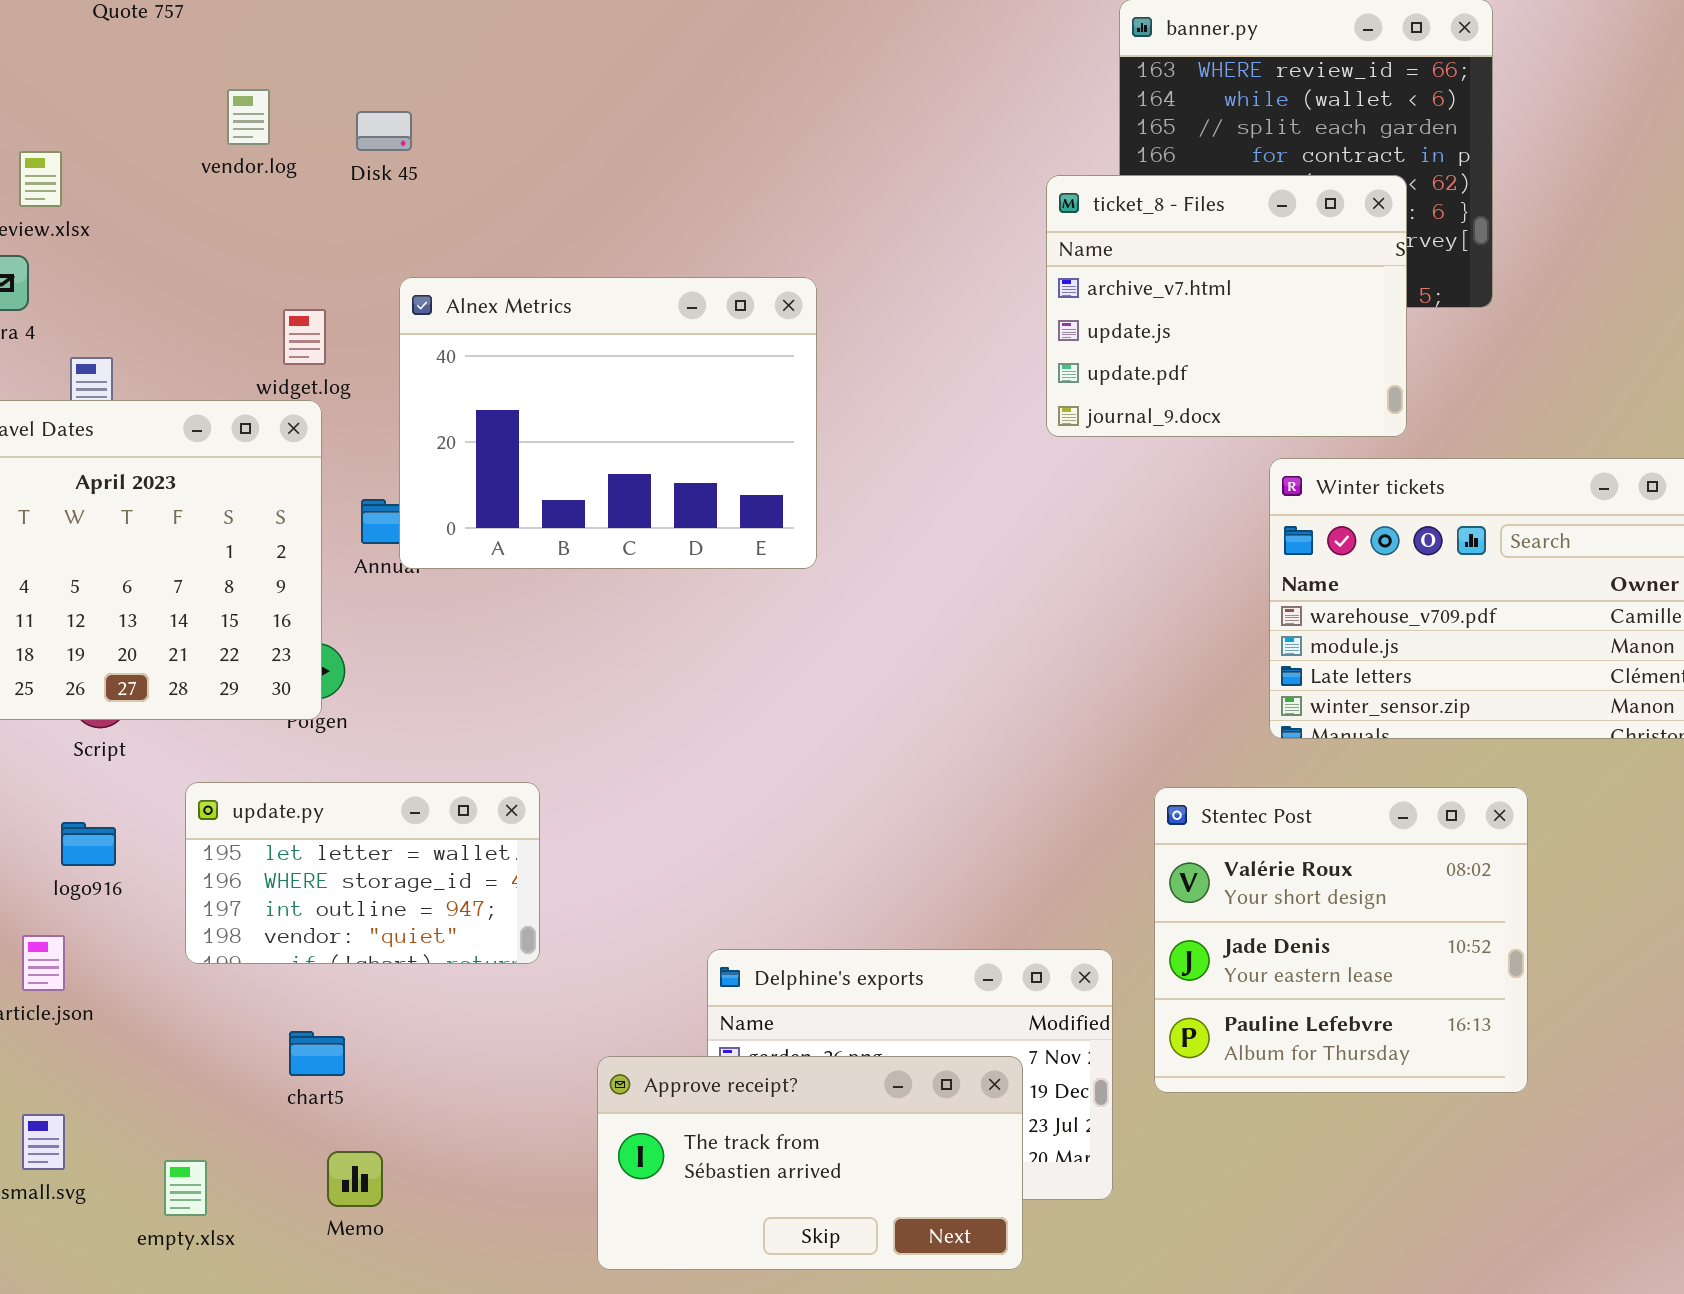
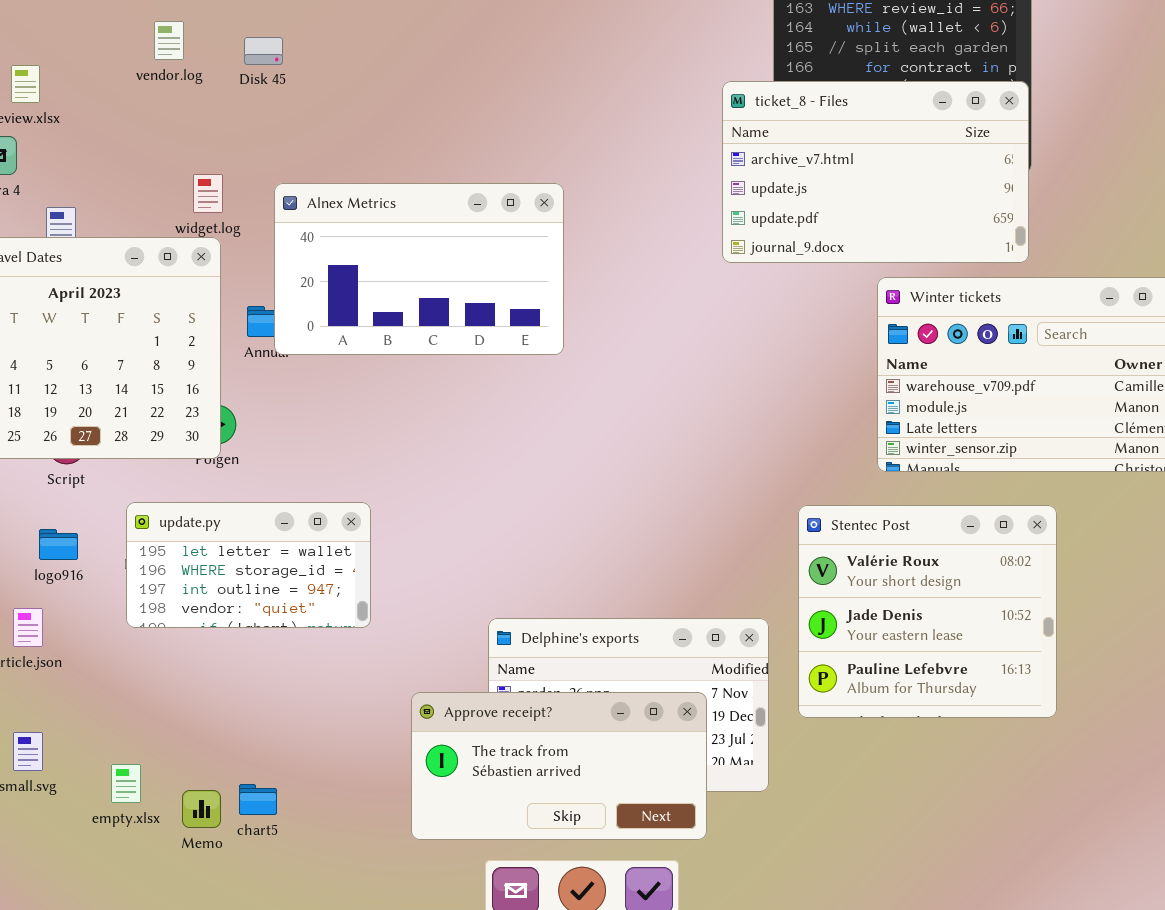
ticket_8 - Files: [1046,175,1407,437] -> [722,81,1029,263], resized
Alnex Metrics: [399,277,817,569] -> [274,183,564,355], resized
chart5: [289,1031,345,1076] -> [239,784,277,815], moved
Memo: [327,1151,383,1207] -> [182,790,221,828], moved

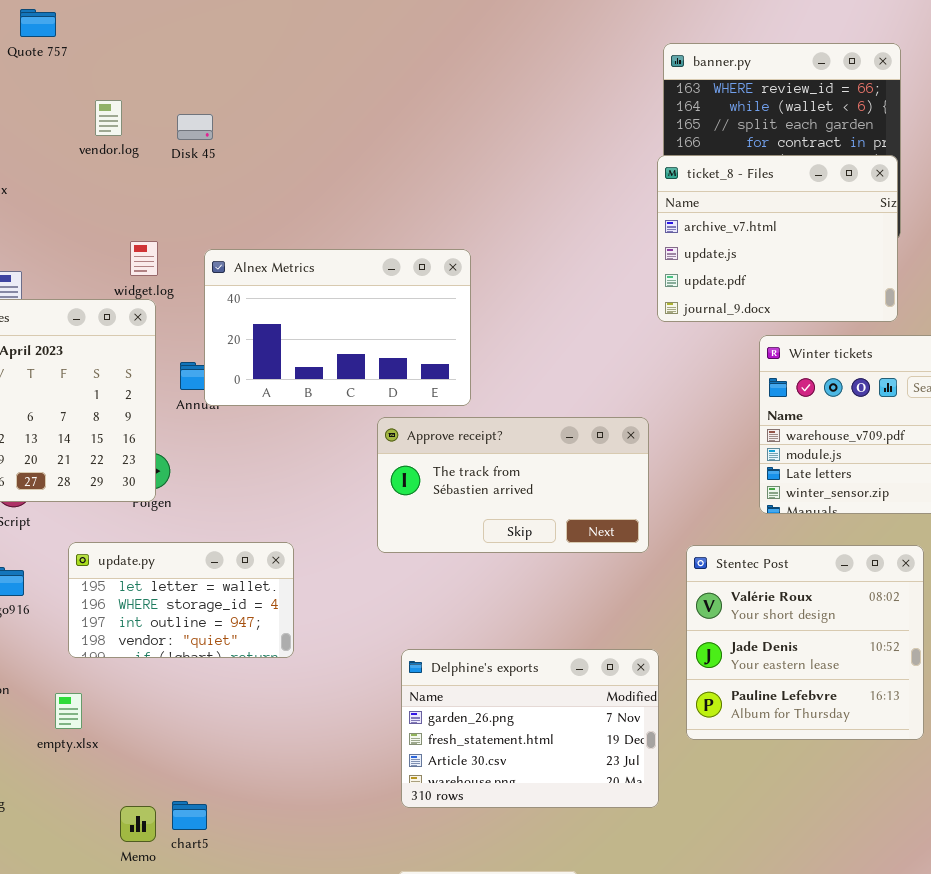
ticket_8 - Files: [722,81,1029,263] -> [657,155,898,322], resized
Approve receipt?: [411,692,707,840] -> [377,417,649,553], moved
empty.xlsx: [111,764,141,803] -> [55,693,82,729], moved

